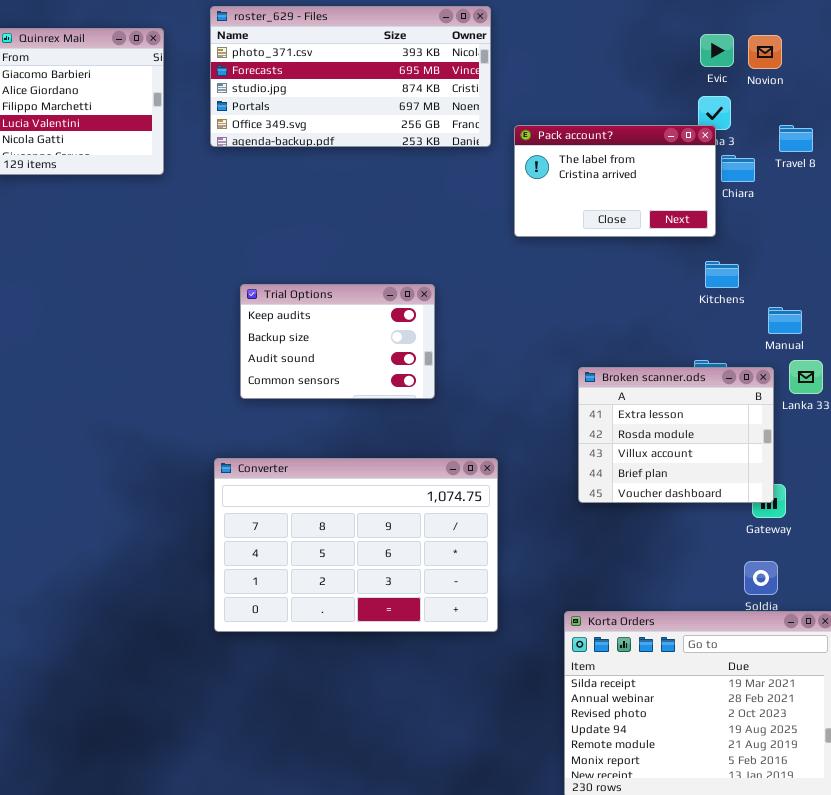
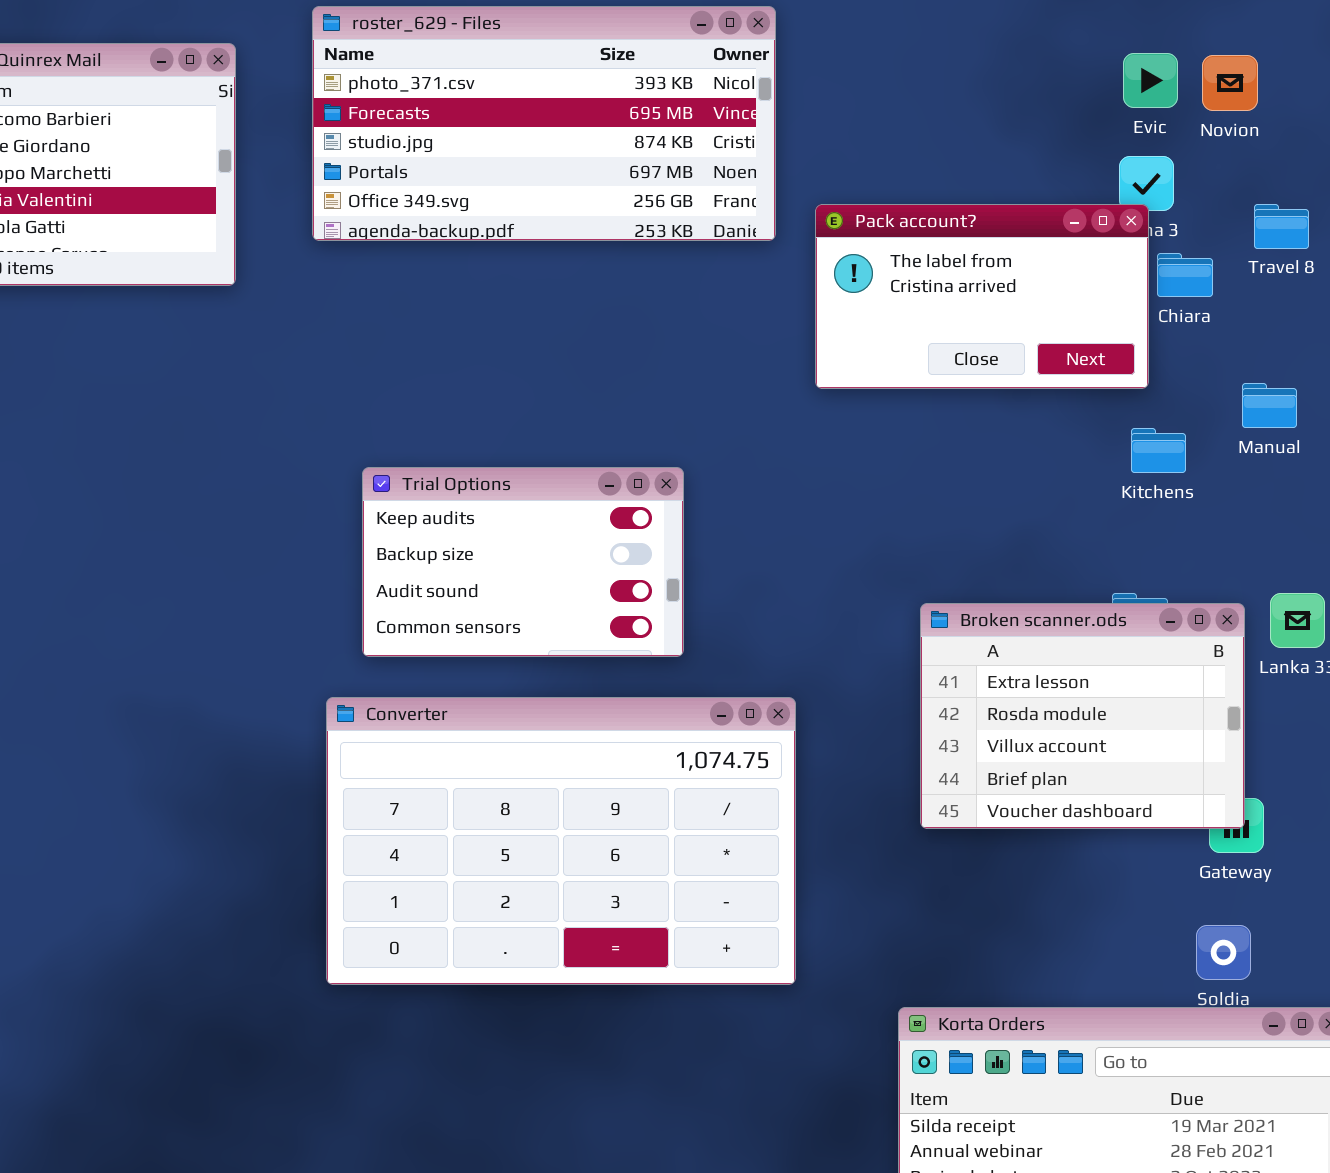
Manual: [768,307,802,334] -> [1242,383,1297,428], moved
Converter: [214,458,498,632] -> [326,697,796,985], moved

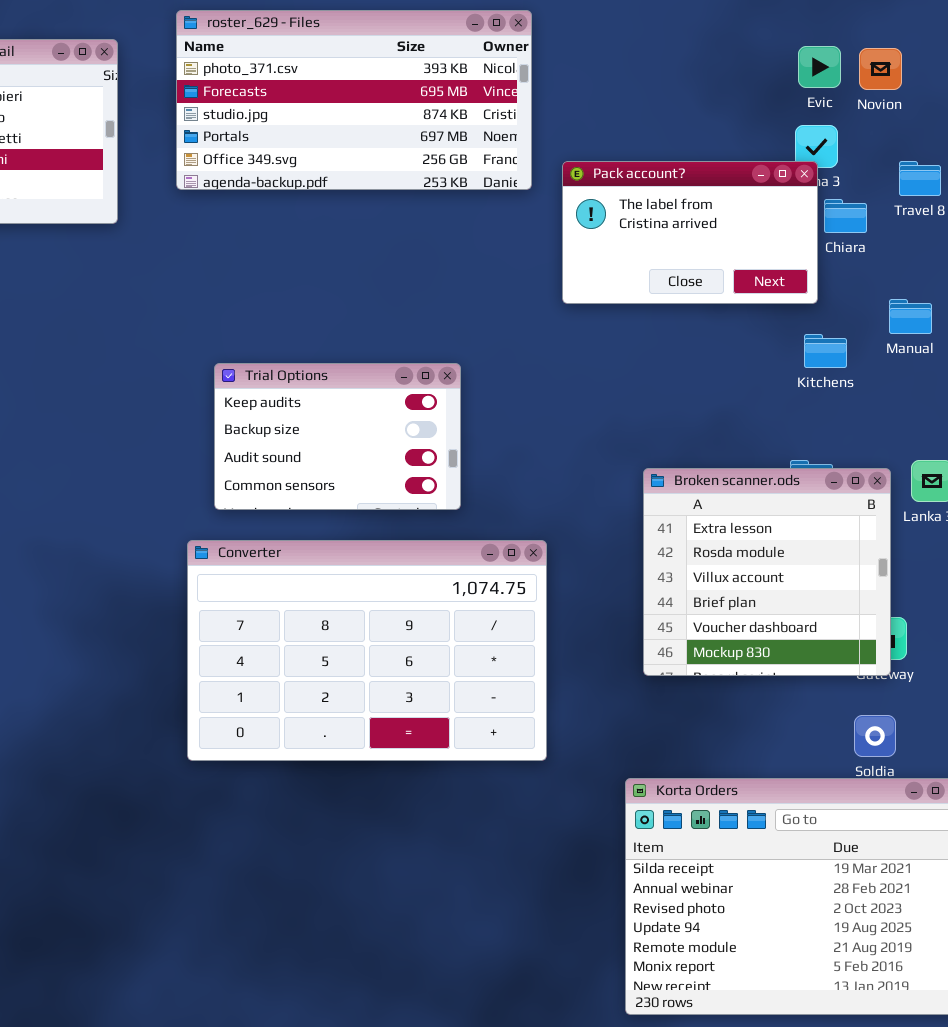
Broken scanner.ods: [920,603,1245,829] -> [643,468,891,676], resized

